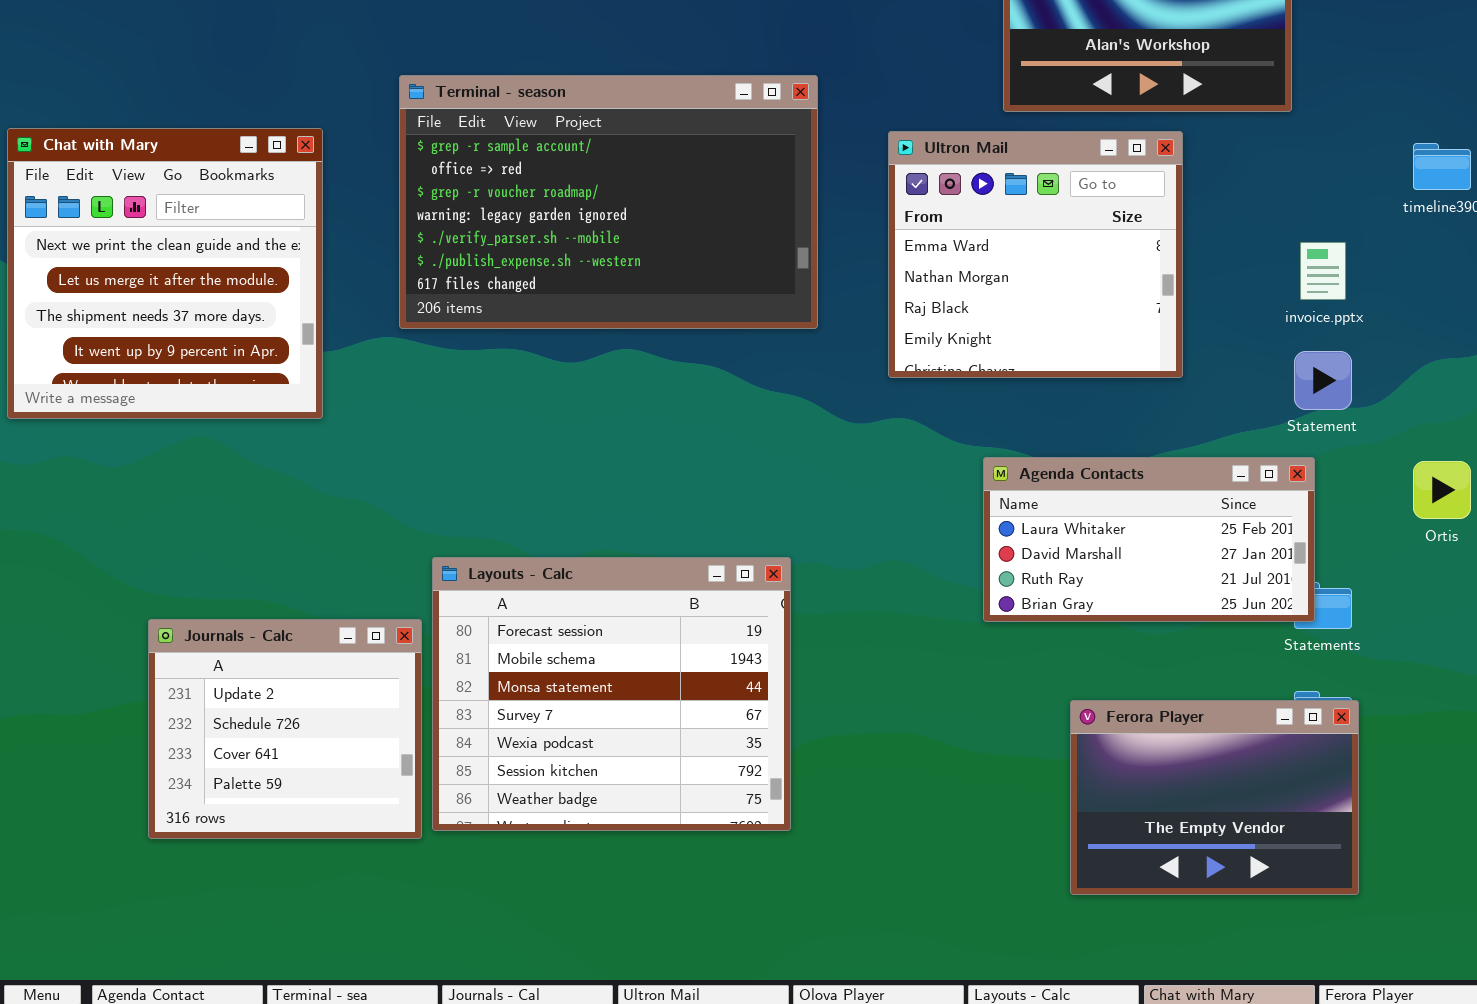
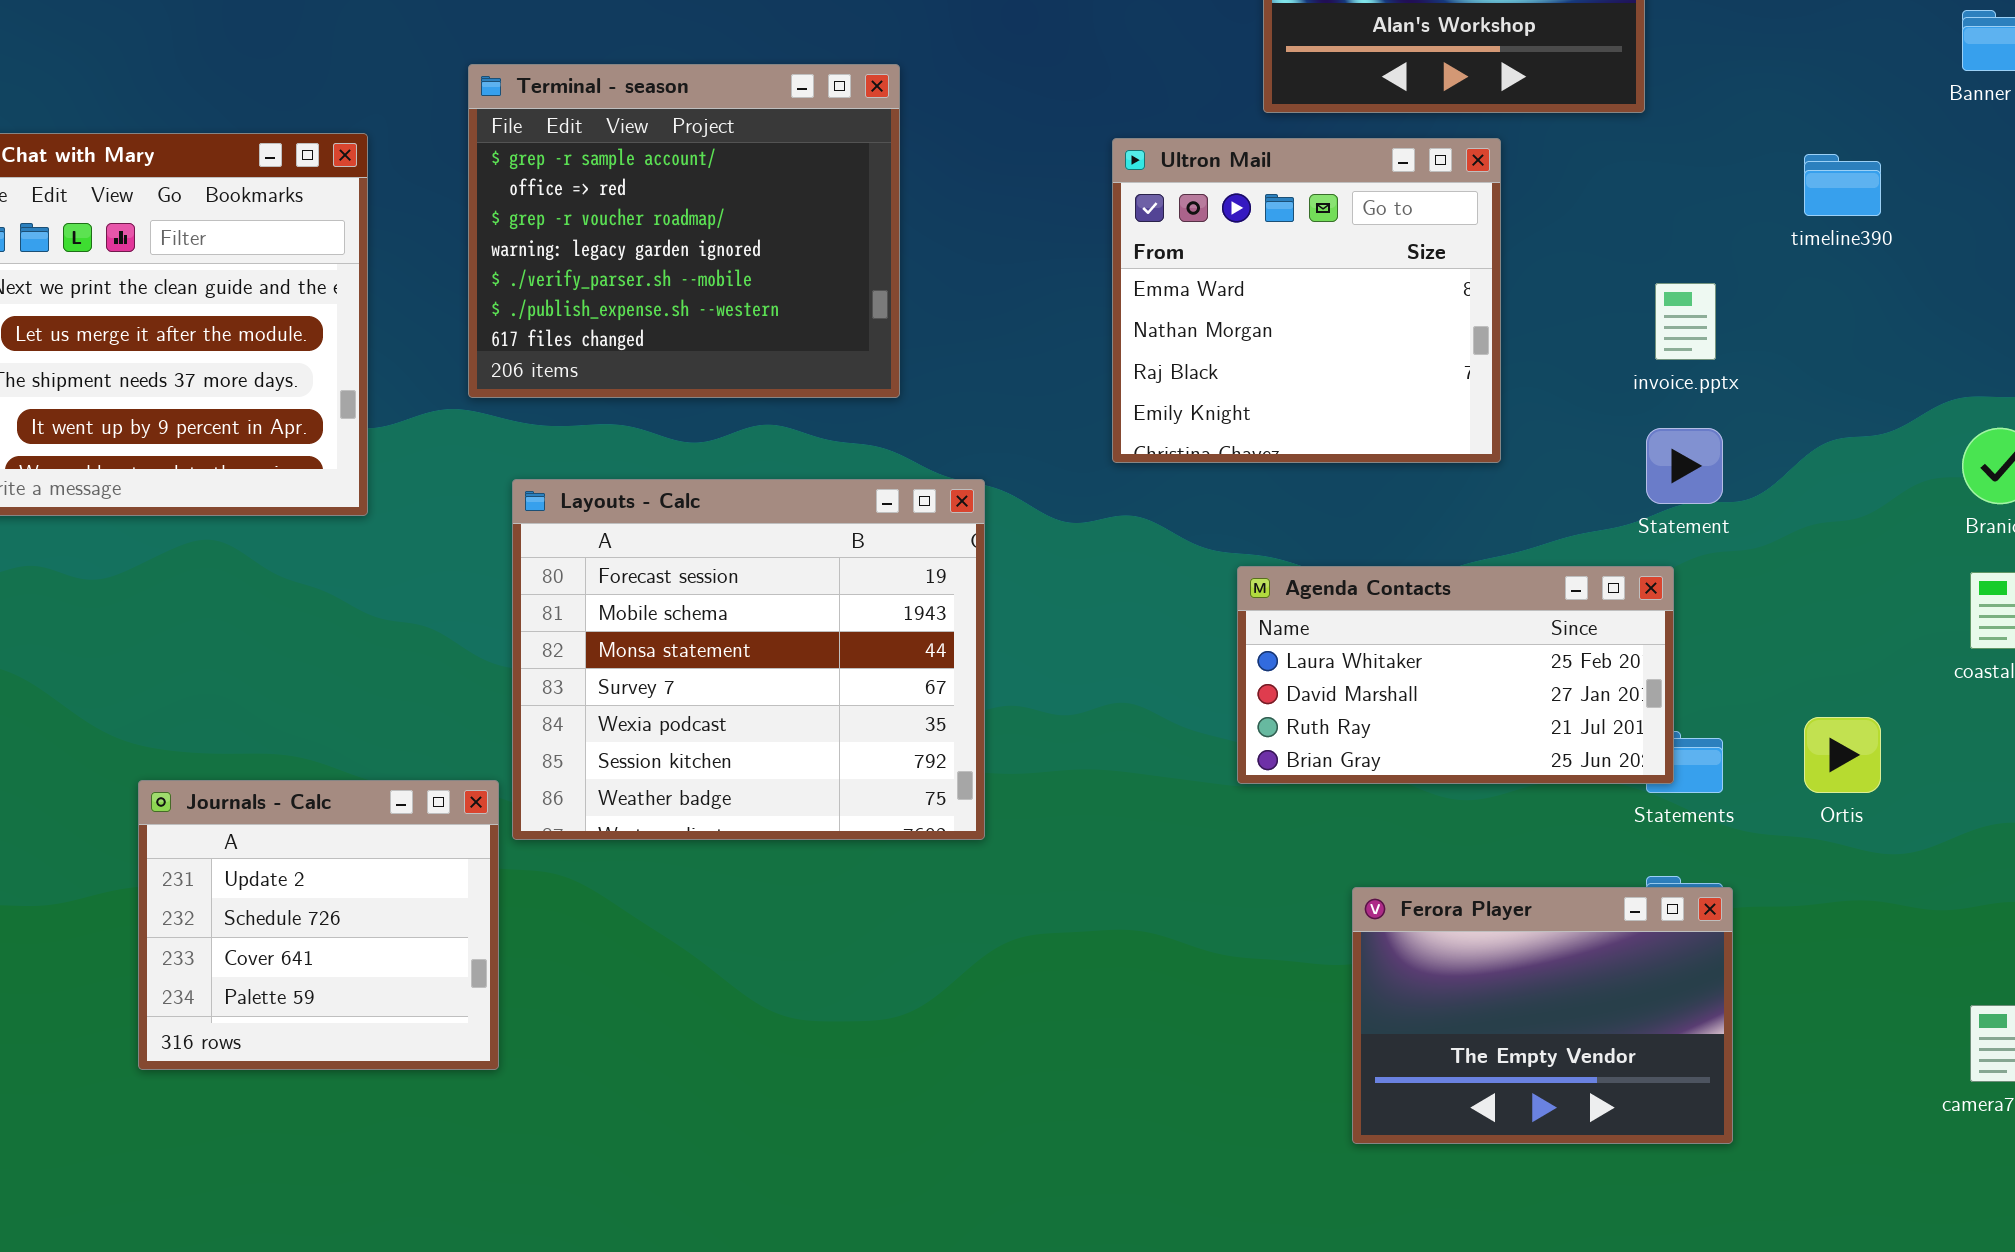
Terminal - season: [399,75,818,329] -> [468,64,900,398], resized
Ortis: [1413,461,1471,519] -> [1804,717,1881,793], moved
Layouts - Calc: [432,557,791,831] -> [512,479,985,840], moved

